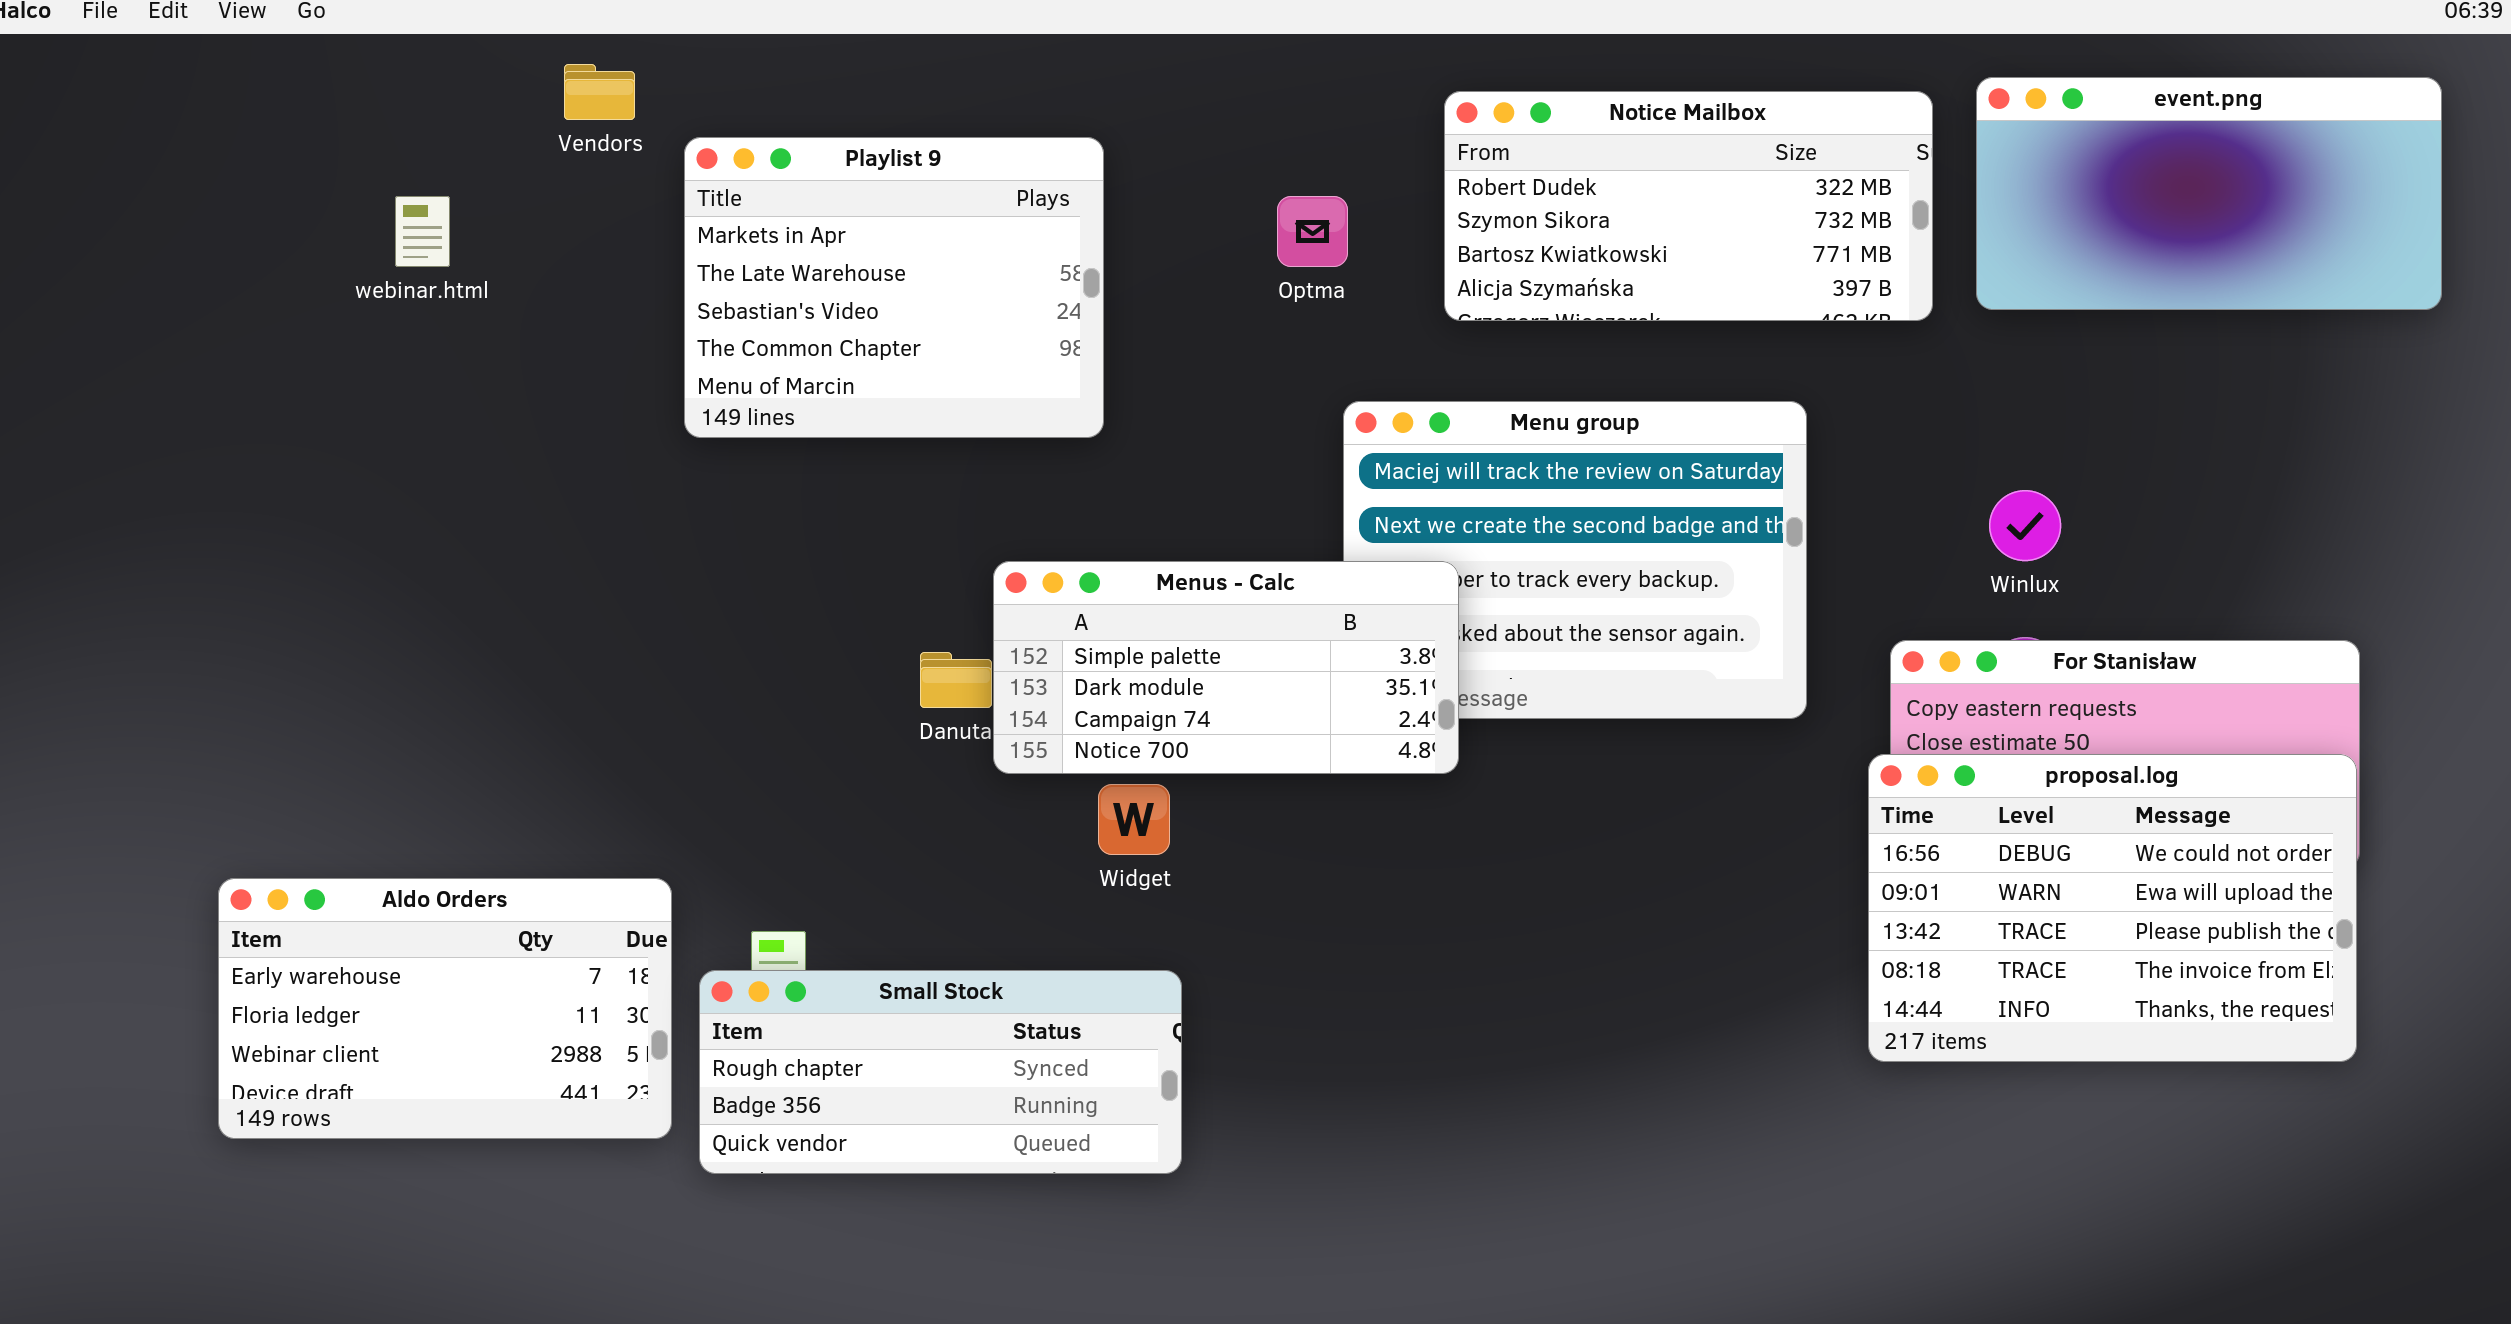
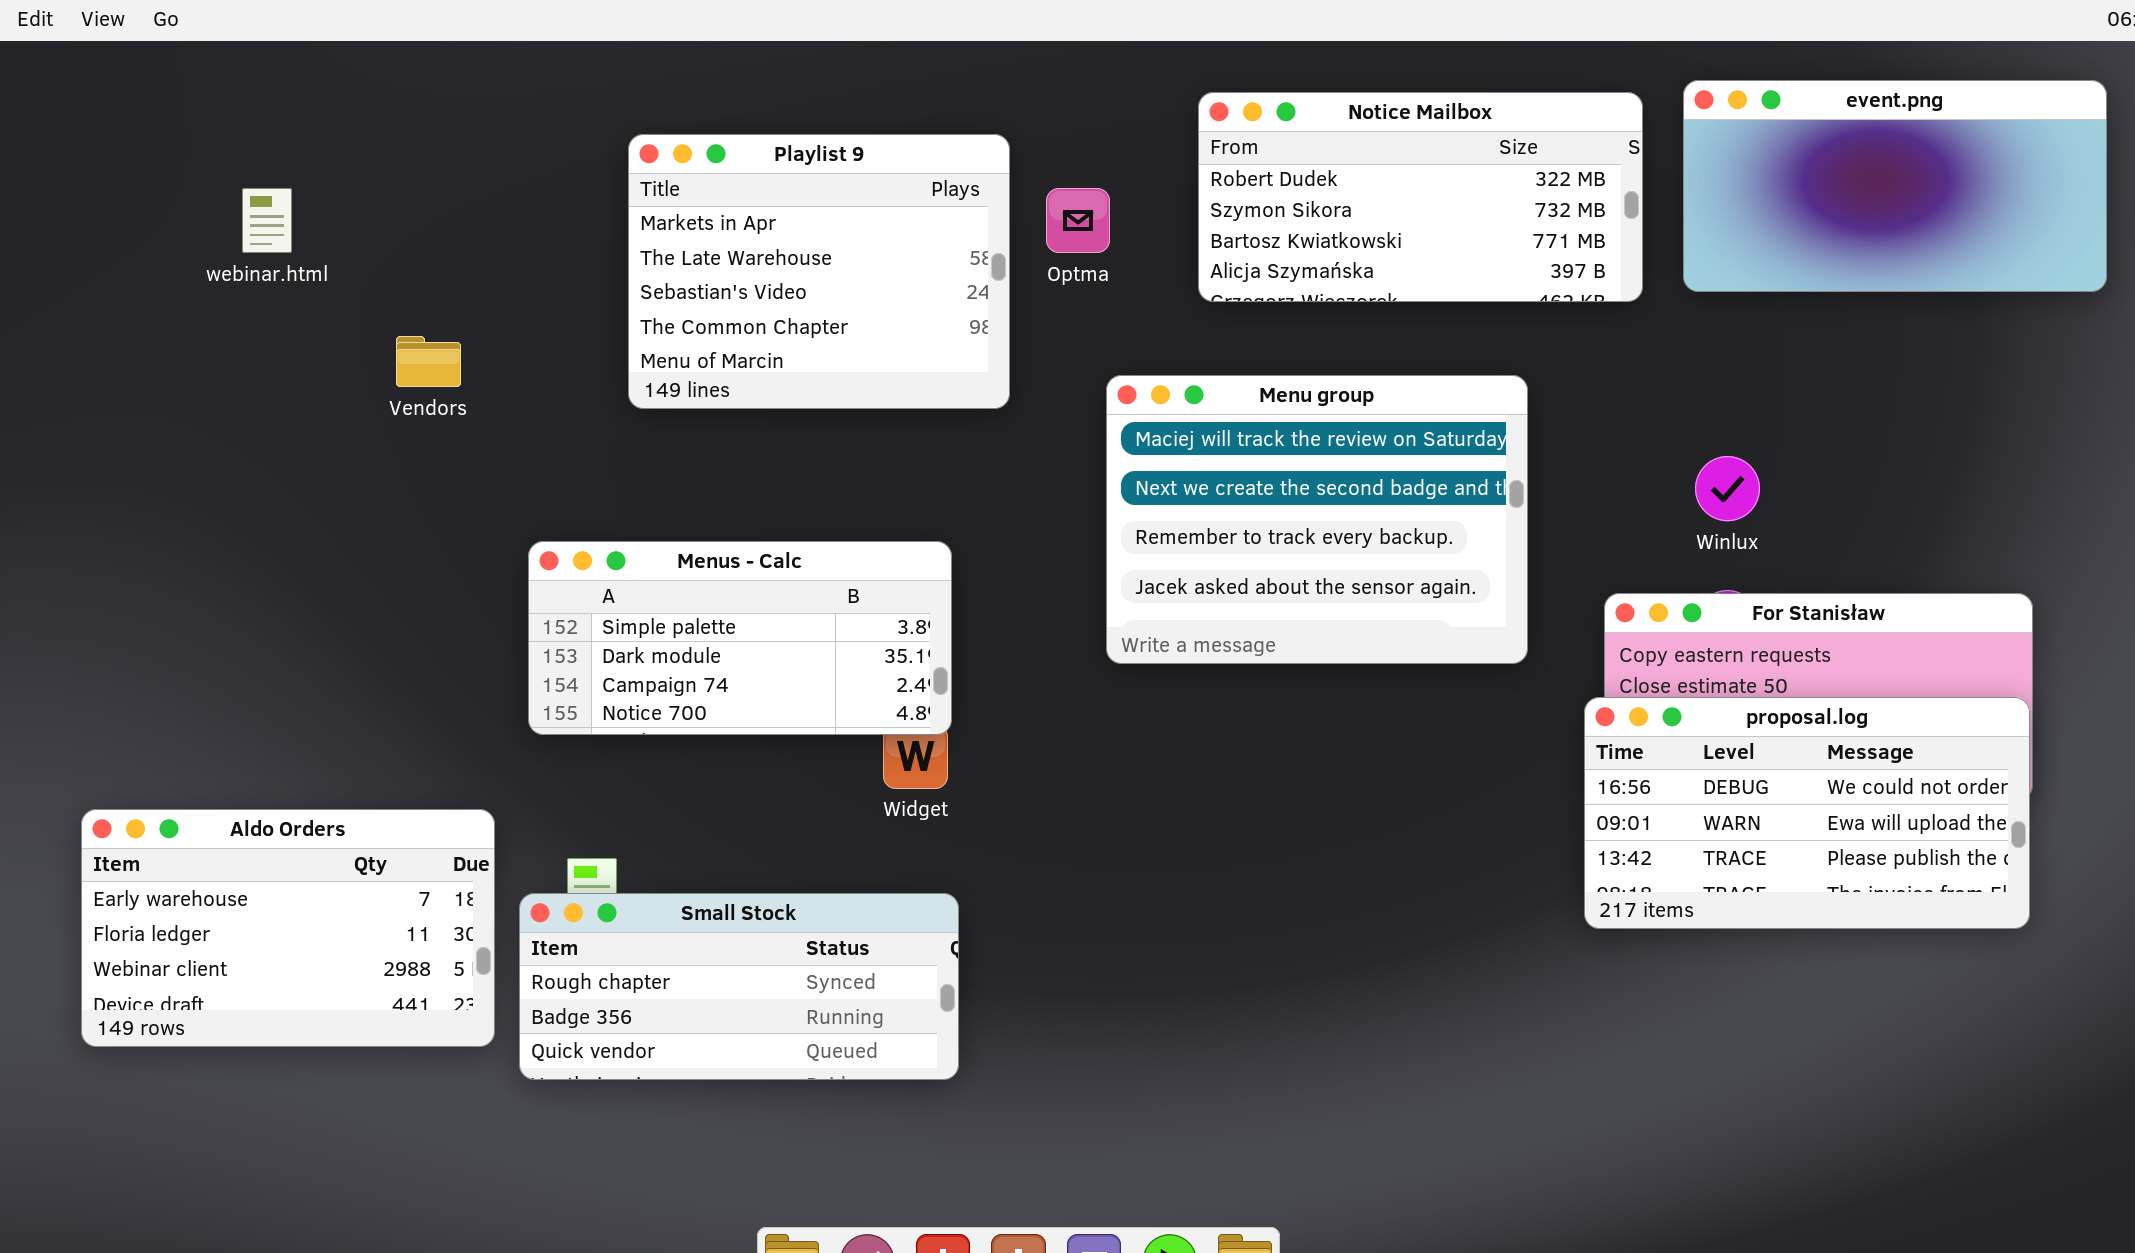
Vendors: [564,64,635,120] -> [396,336,461,387], moved
Playlist 9: [684,137,1104,438] -> [628,134,1010,409], moved
Menus - Calc: [993,561,1459,774] -> [528,541,952,735], moved
proposal.log: [1868,754,2357,1062] -> [1584,697,2030,929], resized

